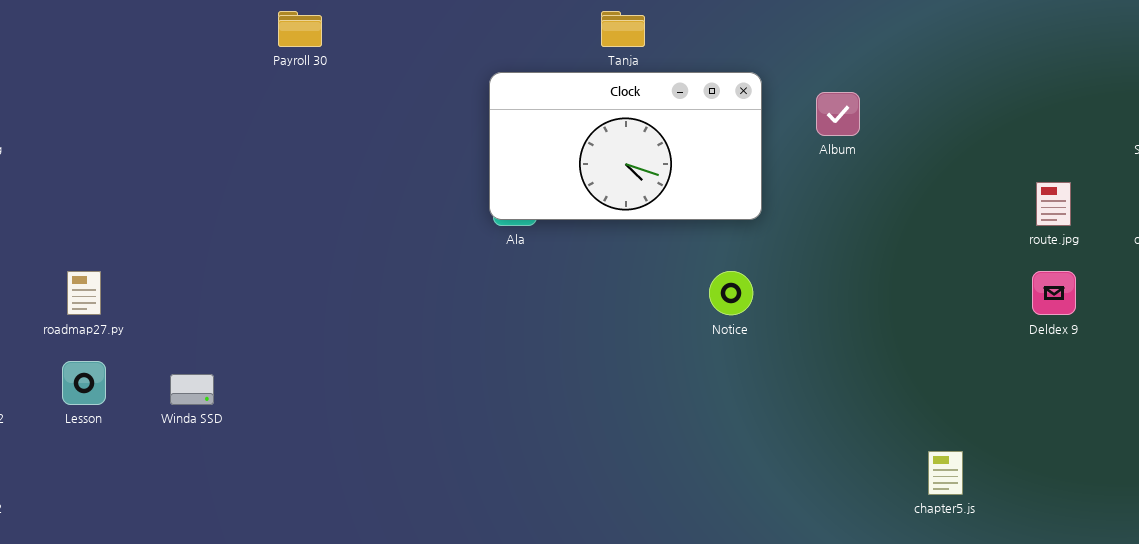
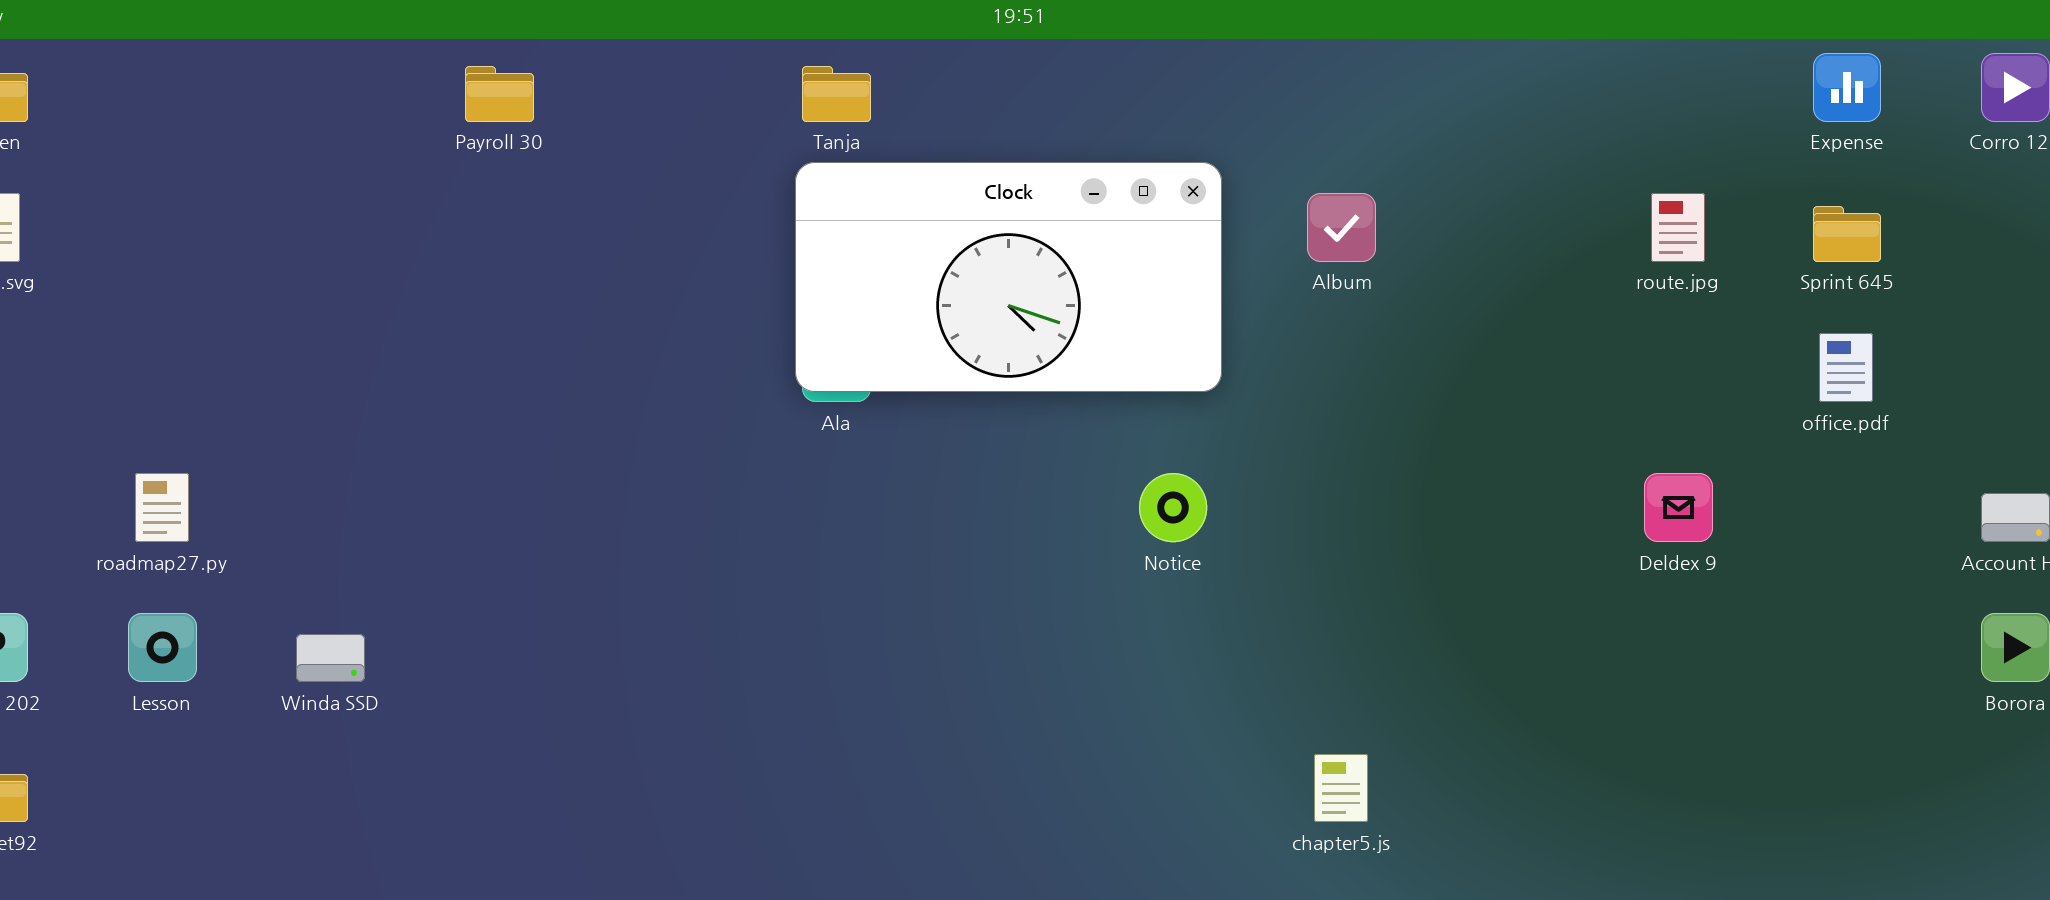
Tanja: [601,11,645,47] -> [802,66,871,122], moved
route.jpg: [1036,182,1071,226] -> [1651,193,1705,262], moved
chapter5.js: [928,451,963,495] -> [1314,754,1368,822], moved

